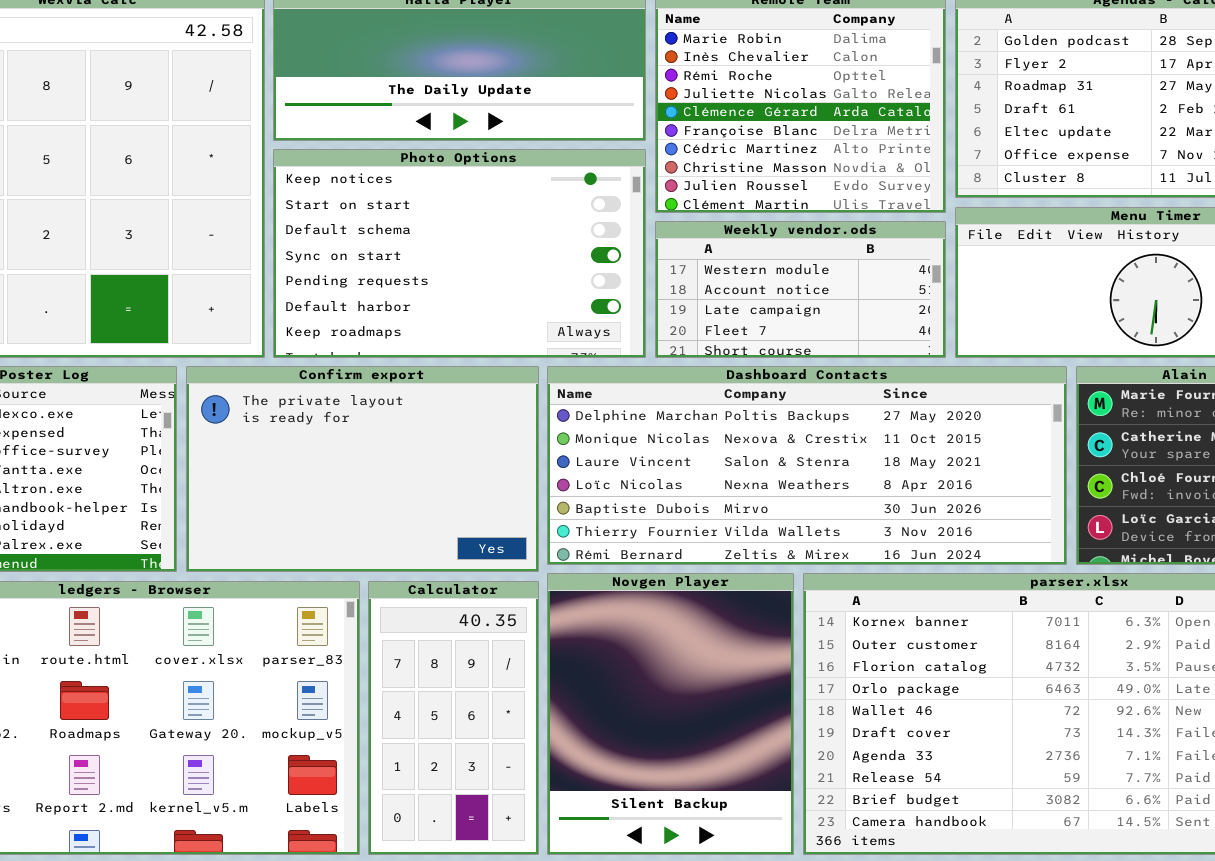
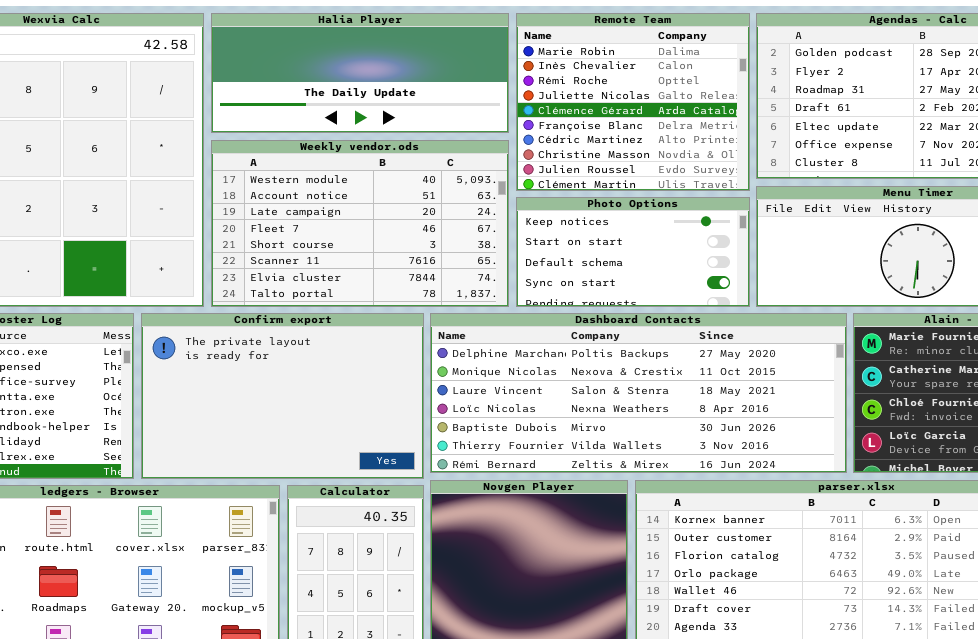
Photo Options: [273,149,646,358] -> [516,197,750,307], moved, resized
Weekly vendor.ods: [655,221,946,358] -> [211,140,509,307], moved, resized

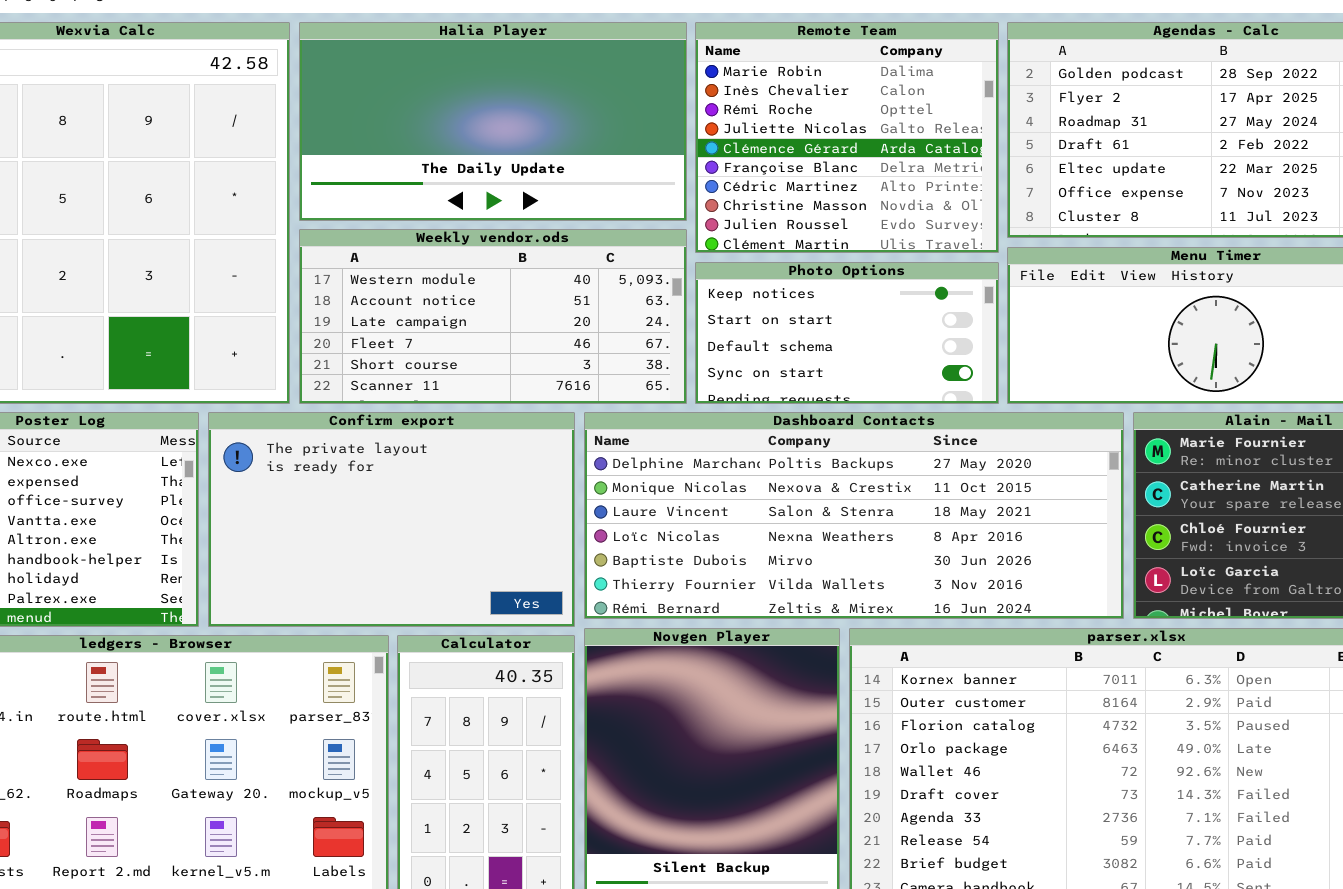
Halia Player: [211,13,509,133] -> [299,22,687,221], resized
Weekly vendor.ods: [211,140,509,307] -> [299,229,687,404], resized

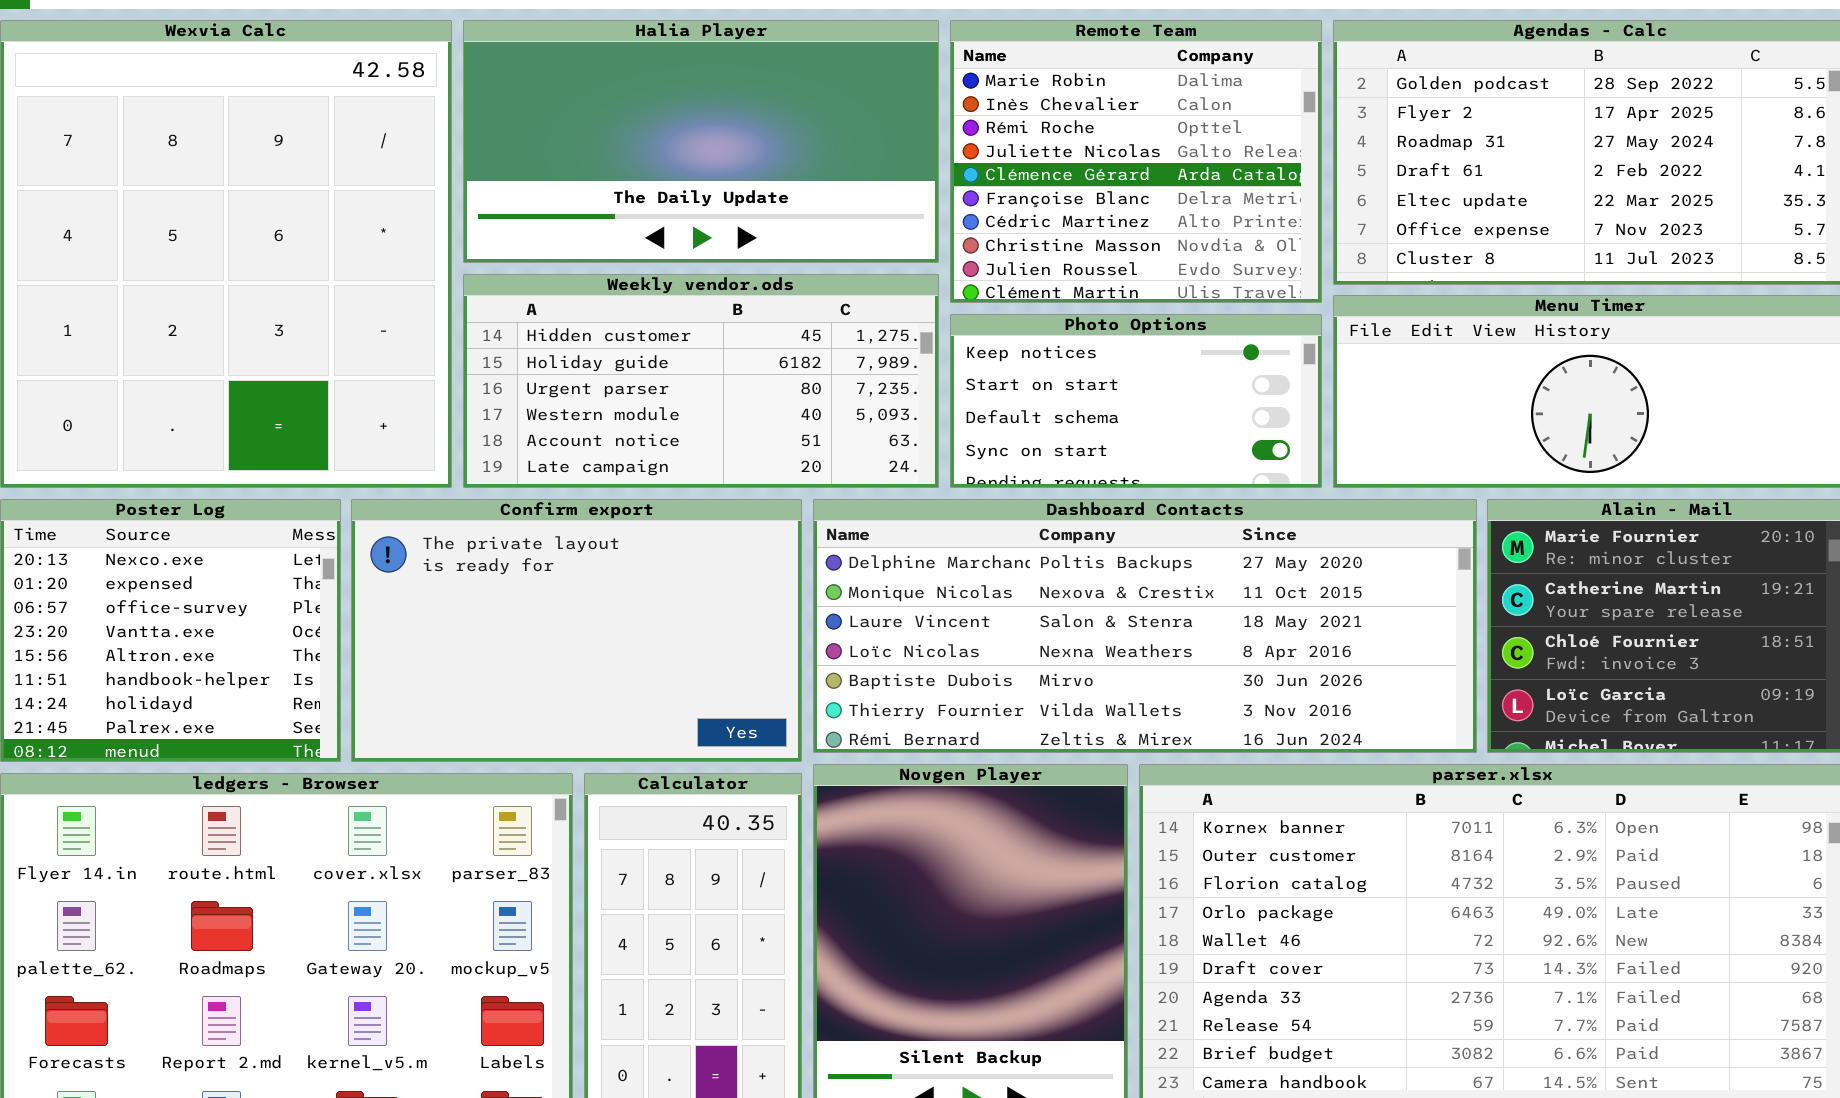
Weekly vendor.ods: [299,229,687,404] -> [463,274,939,488], scrolled up 3 rows

